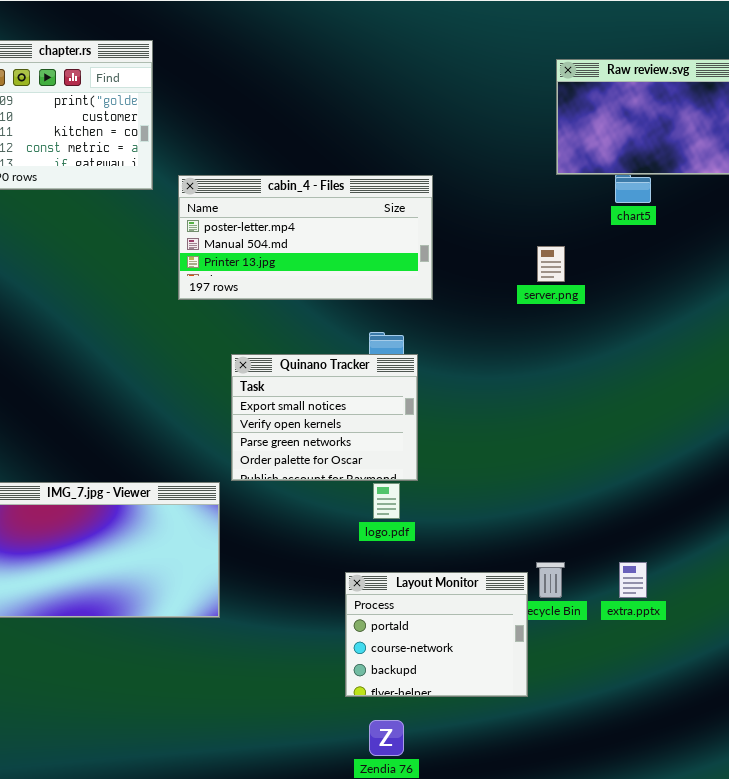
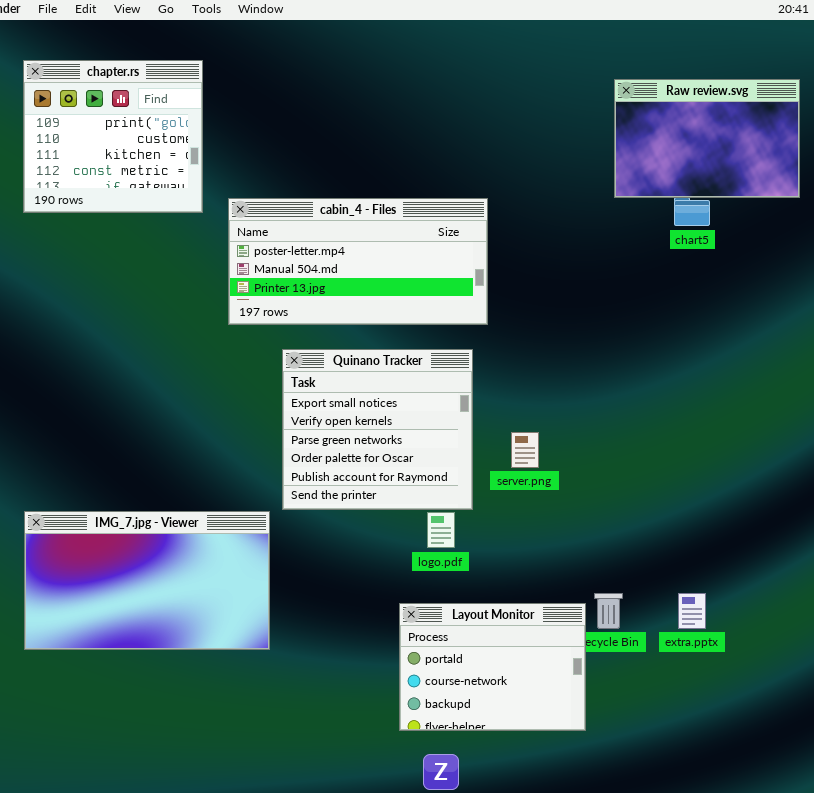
server.png: [537,246,565,282] -> [511,432,539,468], moved
Quinano Tracker: [231,354,418,481] -> [282,349,473,510], resized

